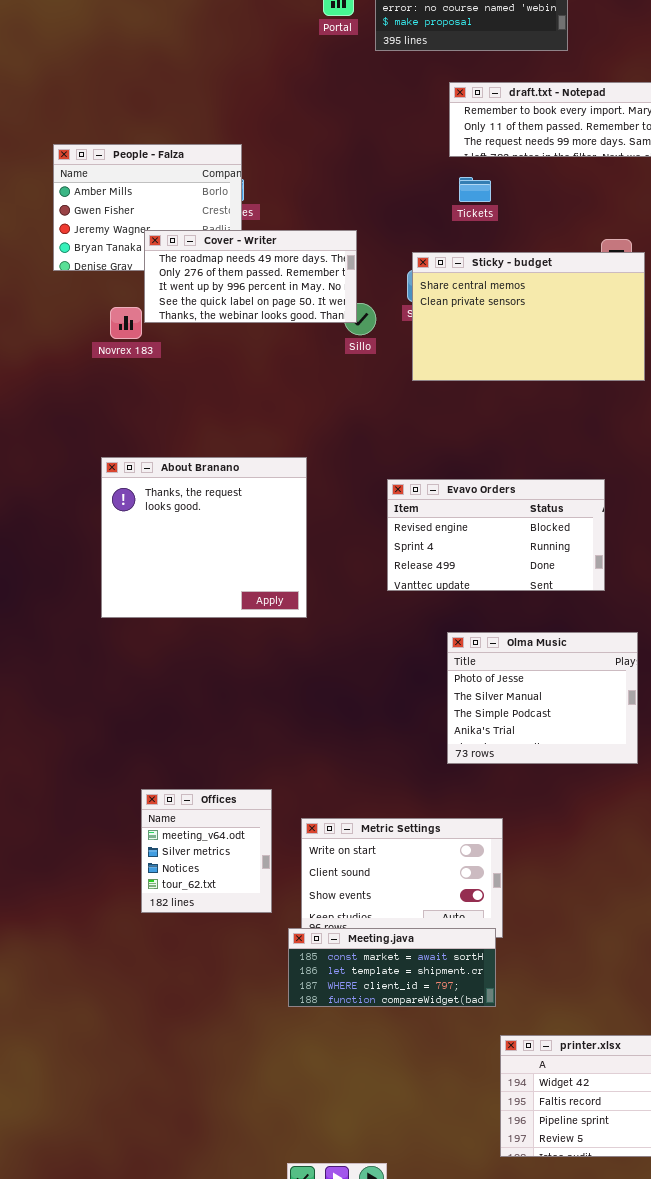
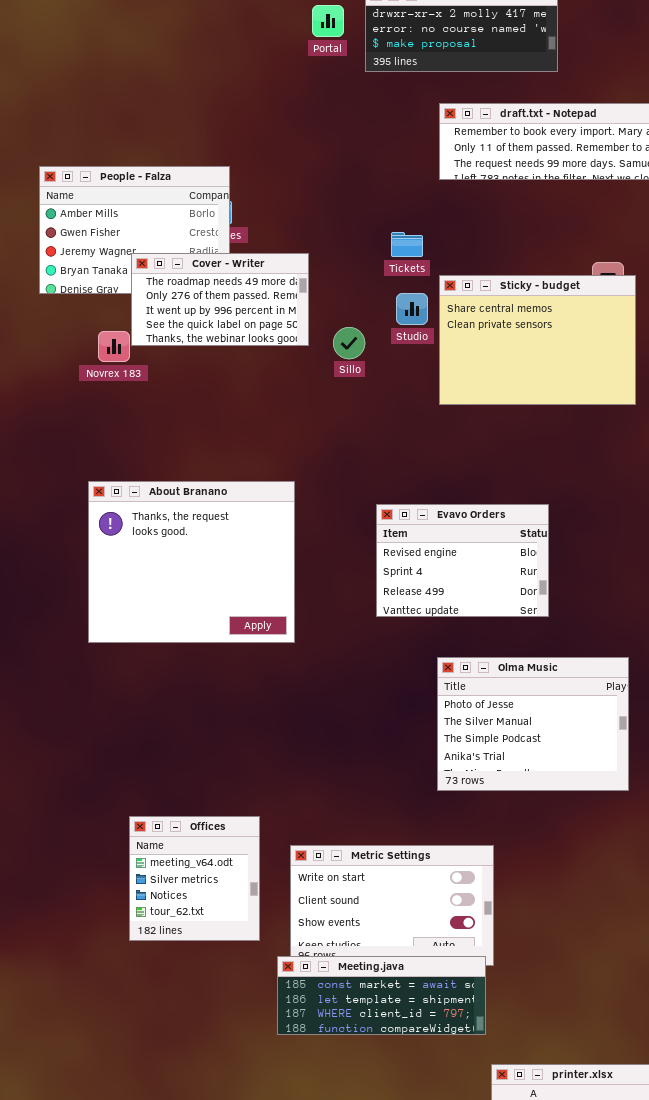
Tickets: [459,177,491,202] -> [391,232,423,257], moved
Cover - Writer: [144,230,357,323] -> [131,253,309,346], resized
Sticky - budget: [412,252,645,381] -> [439,275,636,405], resized
Evavo Orders: [387,479,605,591] -> [376,504,549,617], resized

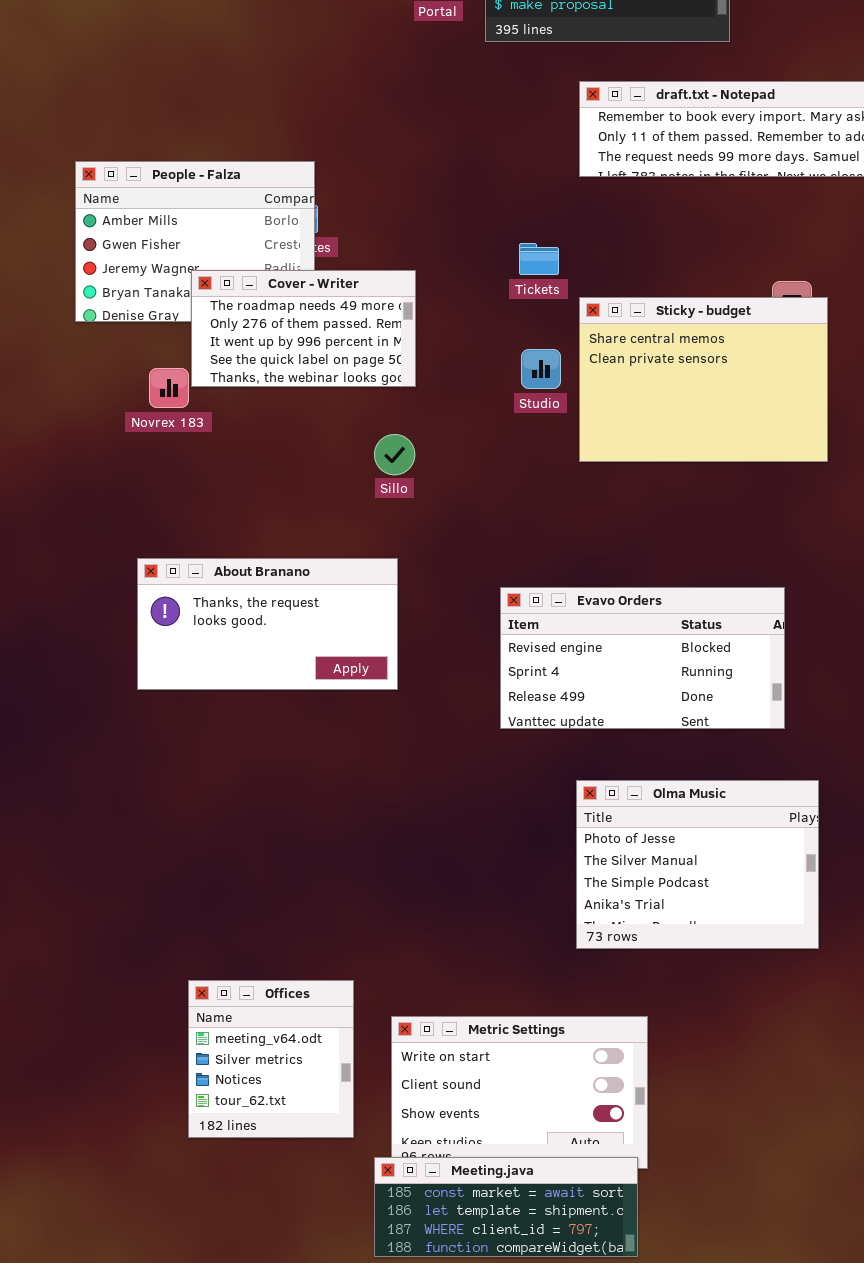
Studio: [396,293,428,325] -> [521,349,561,389], moved
Sillo: [333,327,365,359] -> [374,434,415,475], moved
About Branano: [88,481,295,643] -> [137,558,398,690], resized
Evavo Orders: [376,504,549,617] -> [500,587,785,729], resized

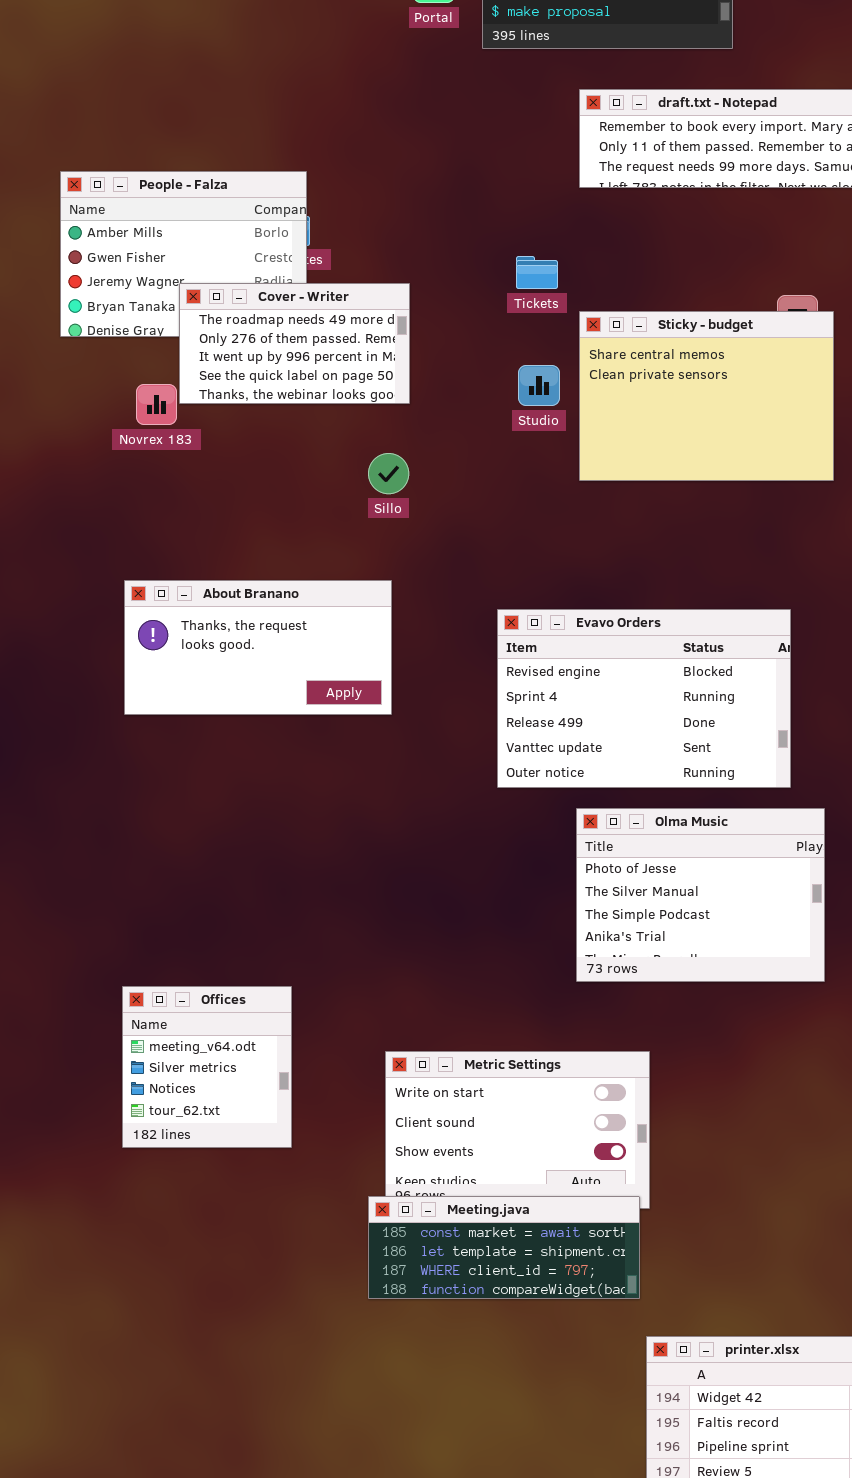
Evavo Orders: [500,587,785,729] -> [497,609,791,788], resized
Offices: [188,980,354,1138] -> [122,986,292,1148], moved

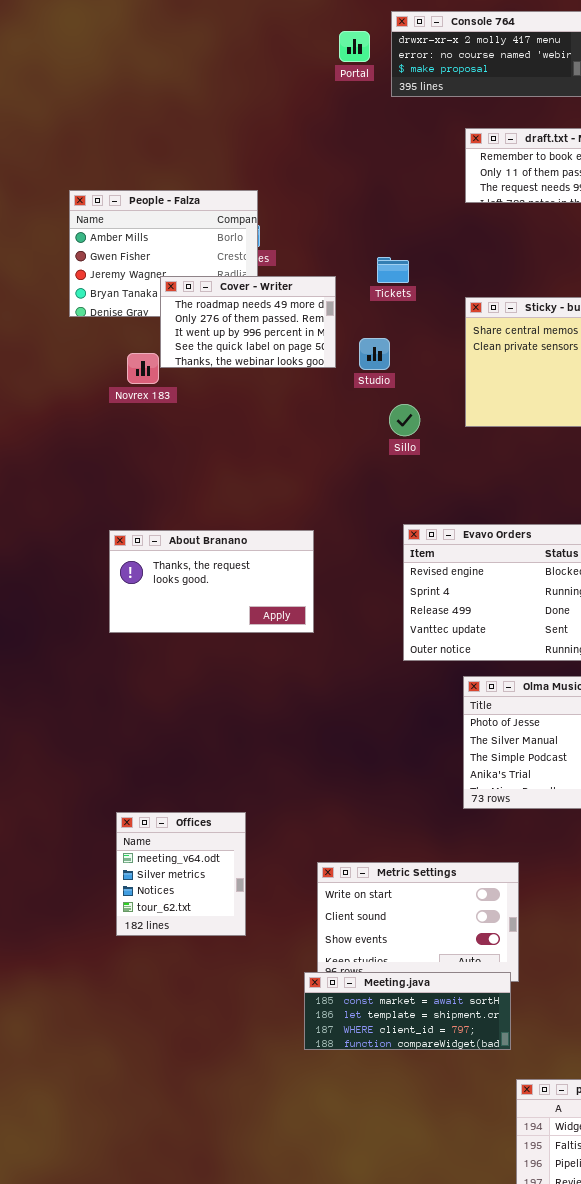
Tickets: [516,256,558,289] -> [377,257,409,283], moved
Studio: [518,365,560,406] -> [359,338,390,370], moved
Sillo: [368,453,409,494] -> [389,404,420,436], moved
About Branano: [124,580,392,715] -> [109,530,314,633], moved

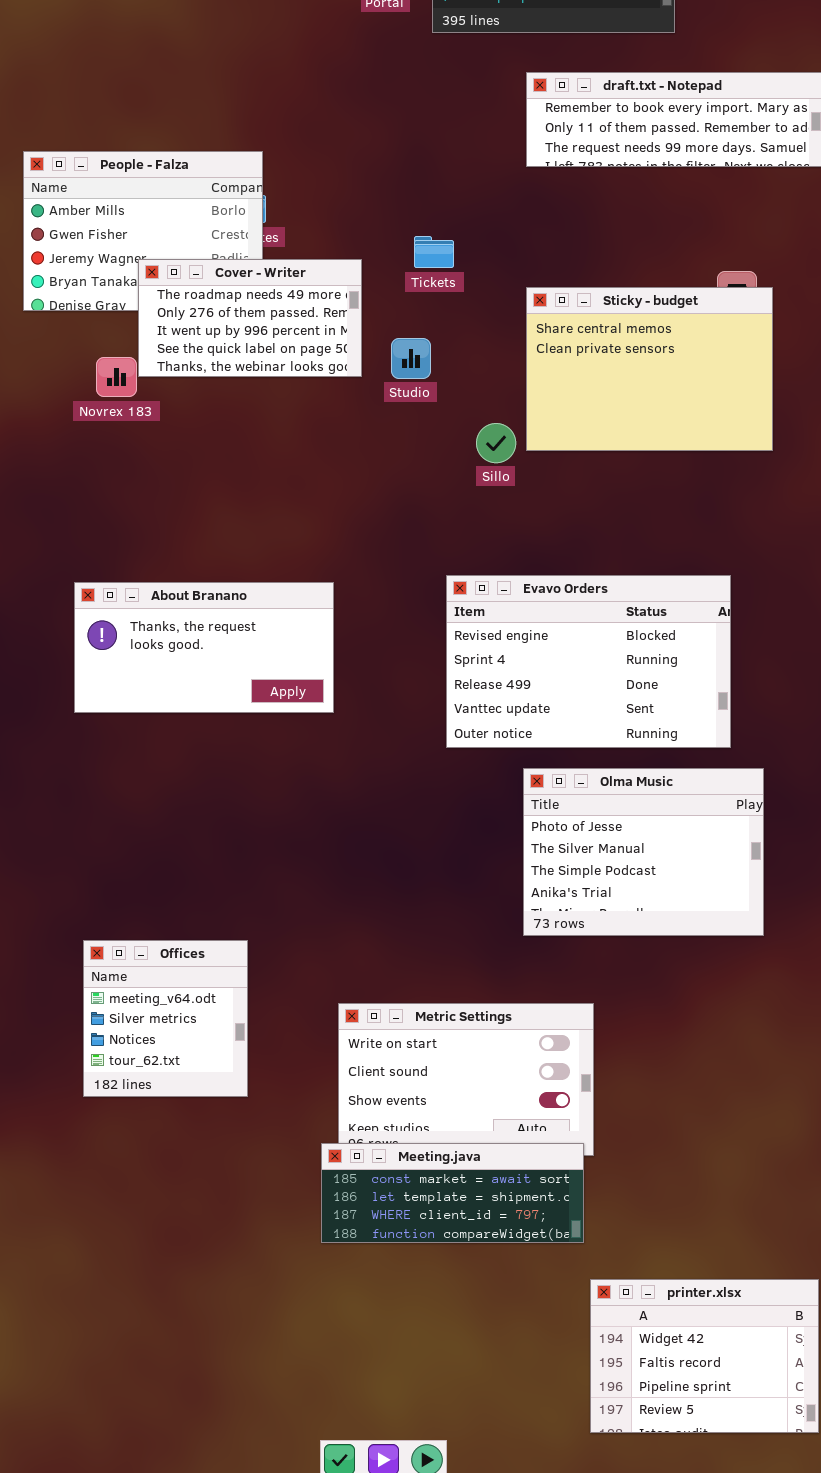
Sillo: [389,404,420,436] -> [476,423,516,463], moved

